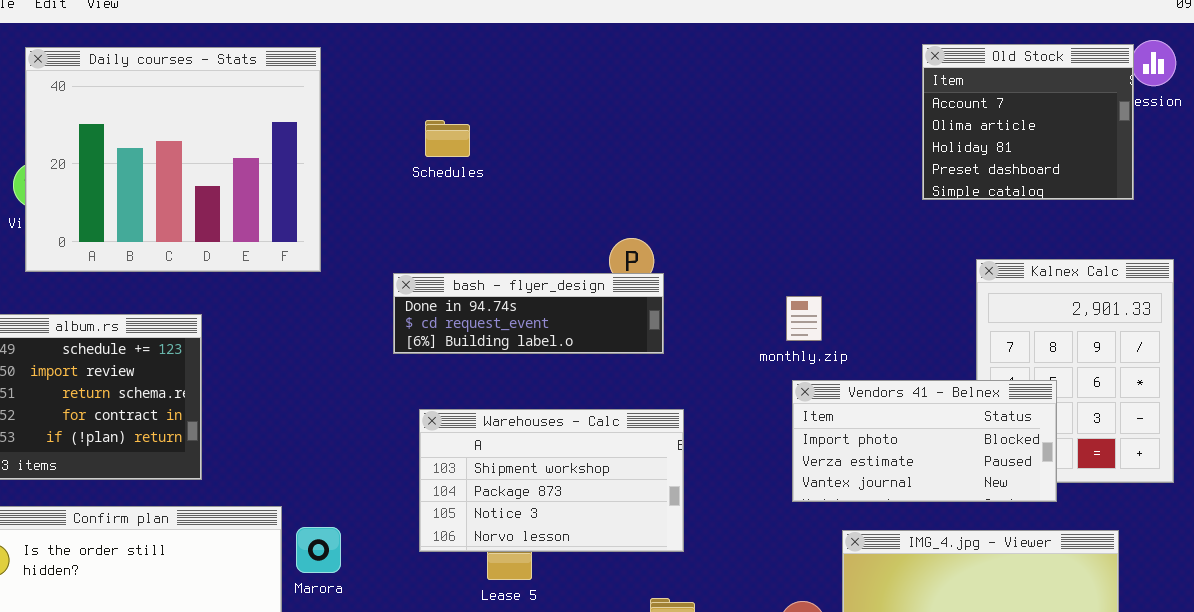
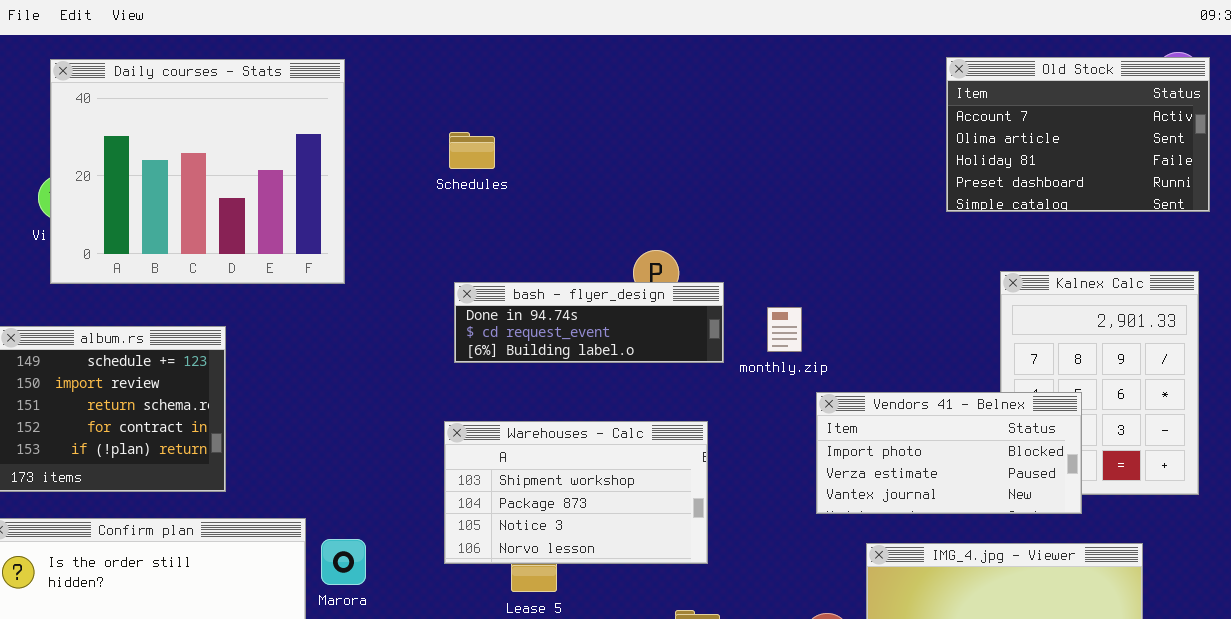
Old Stock: [922,44,1134,200] -> [946,57,1210,212], resized
bash - flyer_design: [393,273,664,354] -> [454,282,724,363], moved
monthly.zip: [786,296,822,341] -> [767,307,802,352], moved

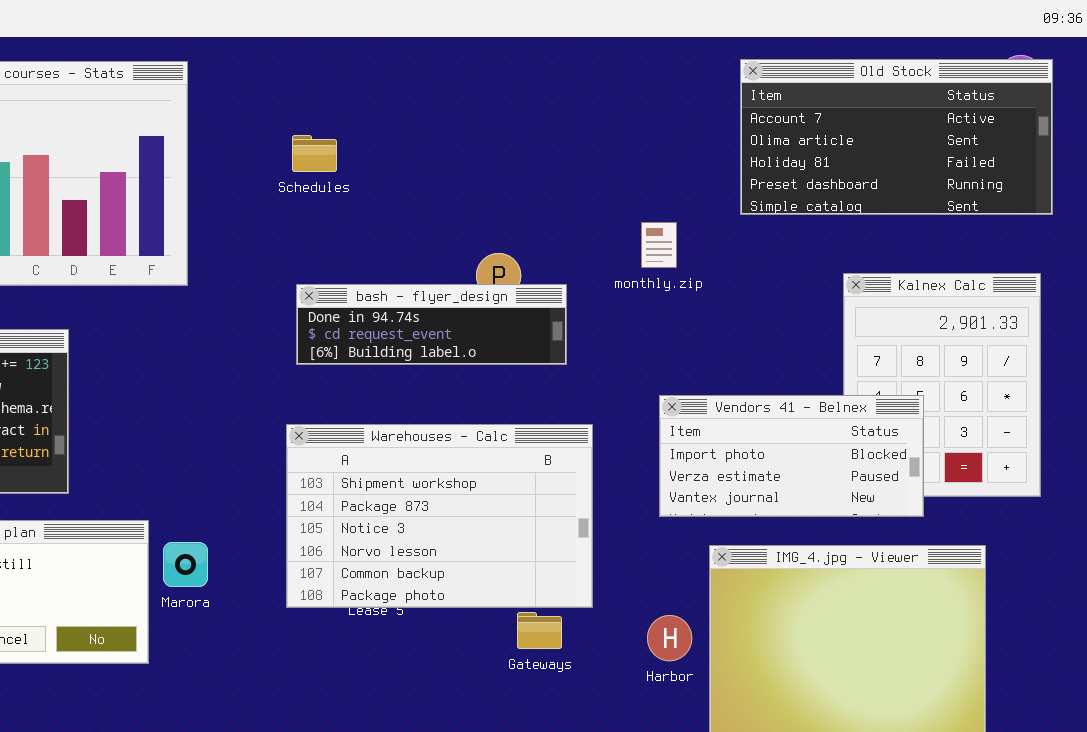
Old Stock: [946,57,1210,212] -> [740,59,1053,215], resized
monthly.zip: [767,307,802,352] -> [641,222,677,268], moved
Warehouses - Calc: [444,421,708,564] -> [286,424,593,608], resized

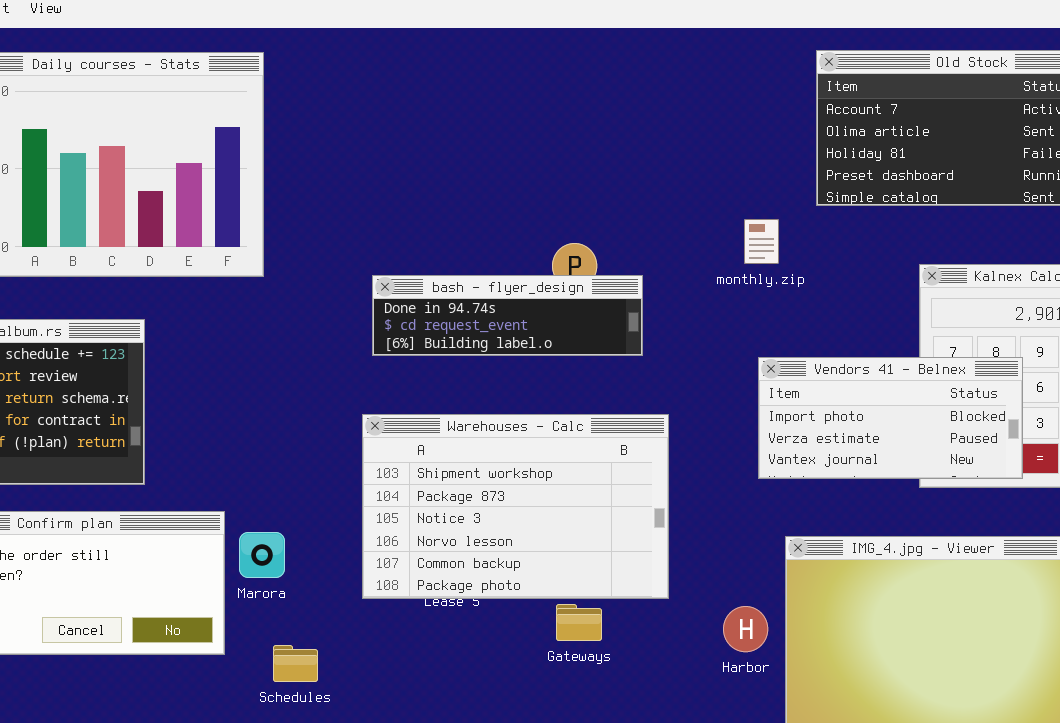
Schedules: [292,135,337,172] -> [273,645,318,682], moved
monthly.zip: [641,222,677,268] -> [744,219,779,264], moved
Vendors 41 - Belnex: [659,395,924,517] -> [758,357,1023,479], moved
Gateways: [517,612,562,649] -> [556,604,602,641], moved

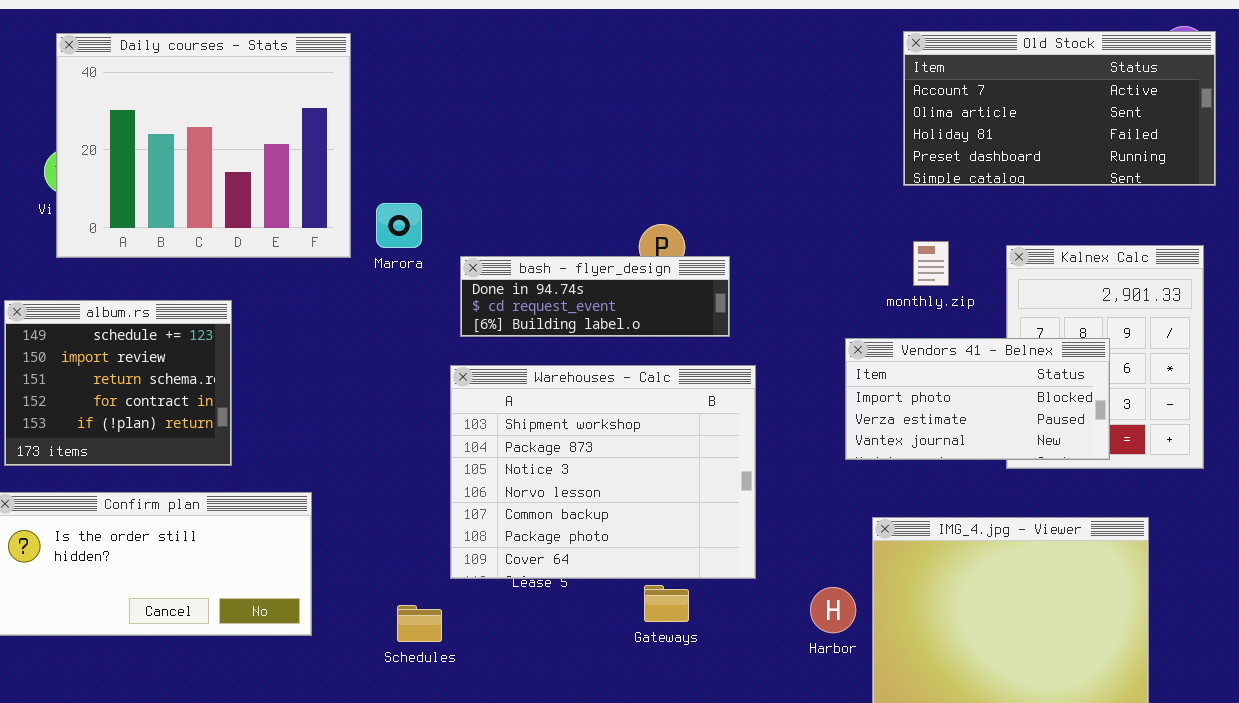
monthly.zip: [744,219,779,264] -> [913,241,949,286], moved
Warehouses - Calc: [362,414,669,599] -> [450,365,756,579], resized
Marora: [239,532,285,578] -> [376,203,422,248], moved
Schedules: [273,645,318,682] -> [397,605,442,642], moved

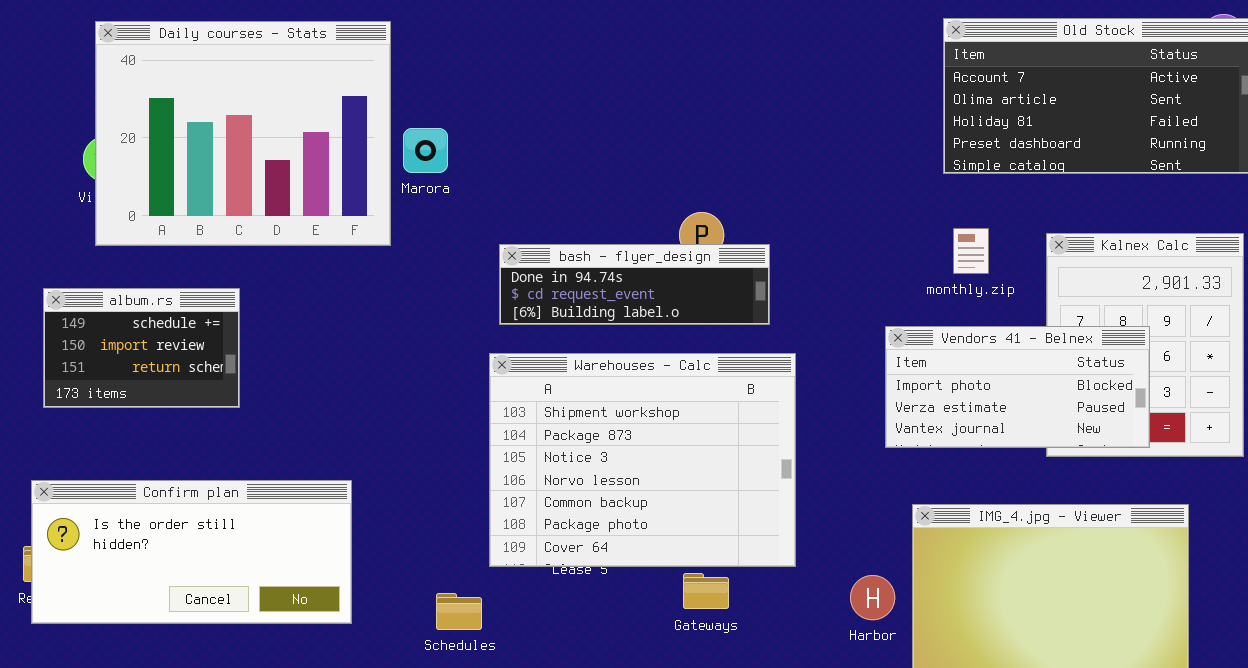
Marora: [376,203,422,248] -> [403,128,448,173], moved
album.rs: [4,300,232,466] -> [43,288,240,408], resized

